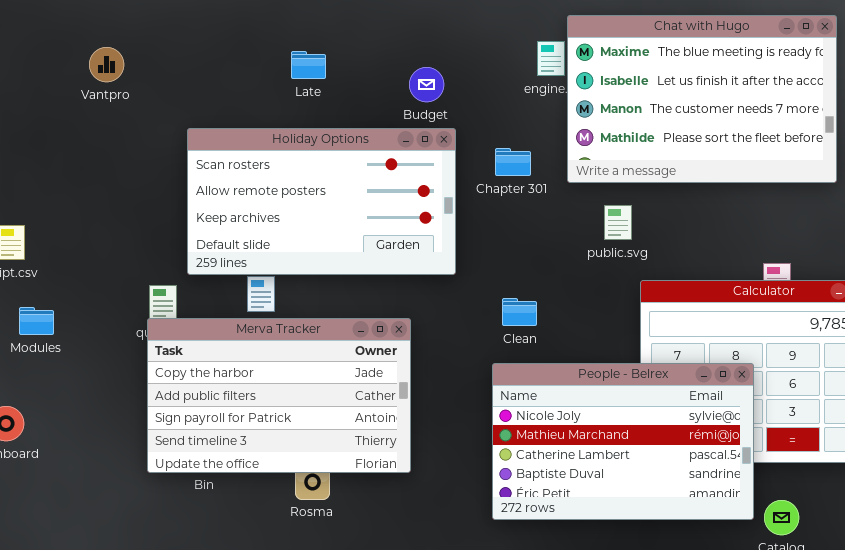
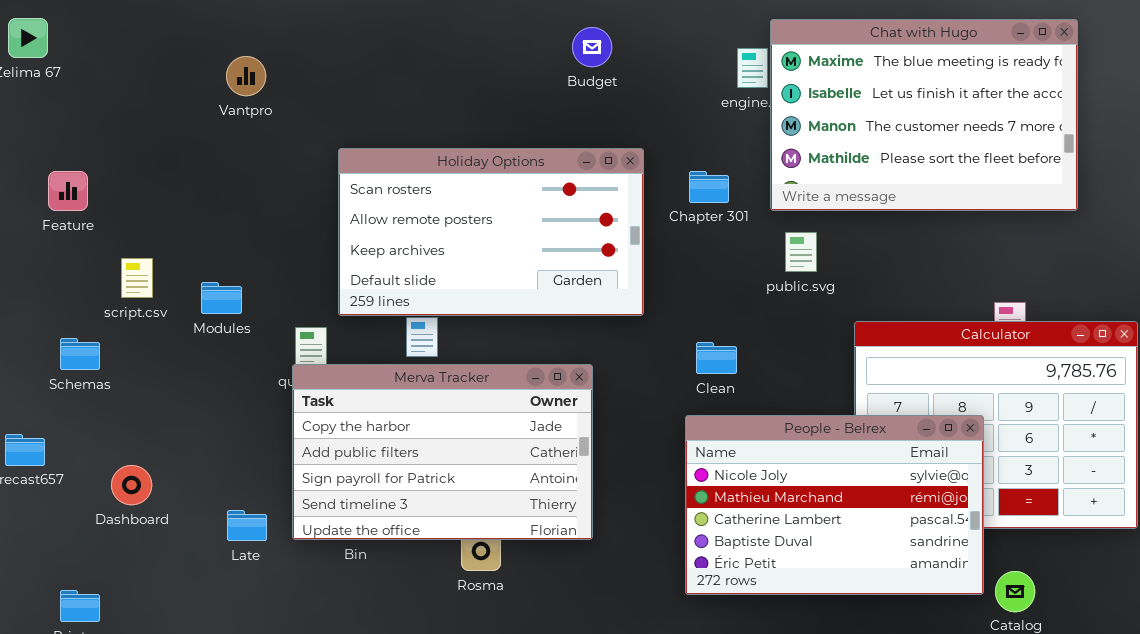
Late: [291,51,326,79] -> [227,510,267,541], moved
Budget: [409,67,444,102] -> [572,27,612,67], moved
public.svg: [604,205,632,240] -> [785,232,817,272], moved
Modules: [19,307,54,335] -> [201,282,242,314], moved

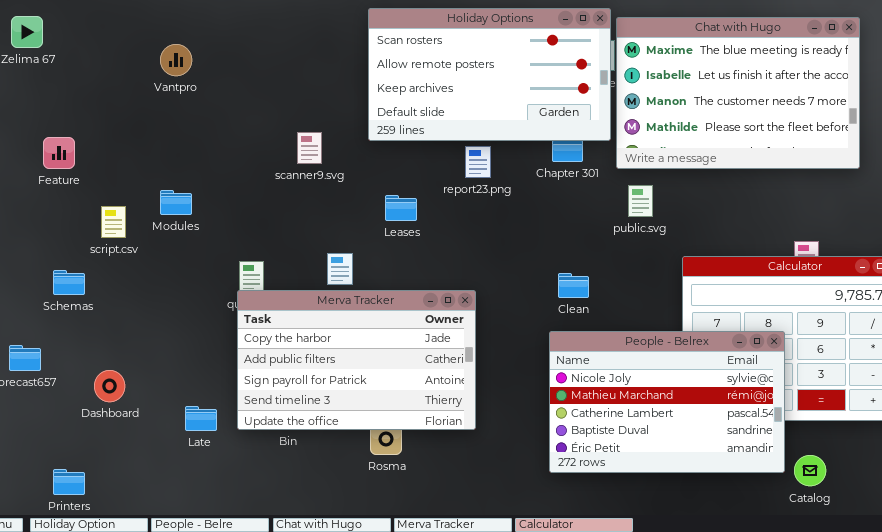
Vantpro: [226,56,266,96] -> [160,44,192,76], moved
Holiday Options: [338,148,644,316] -> [368,8,611,141], moved
Modules: [201,282,242,314] -> [160,190,192,215], moved

